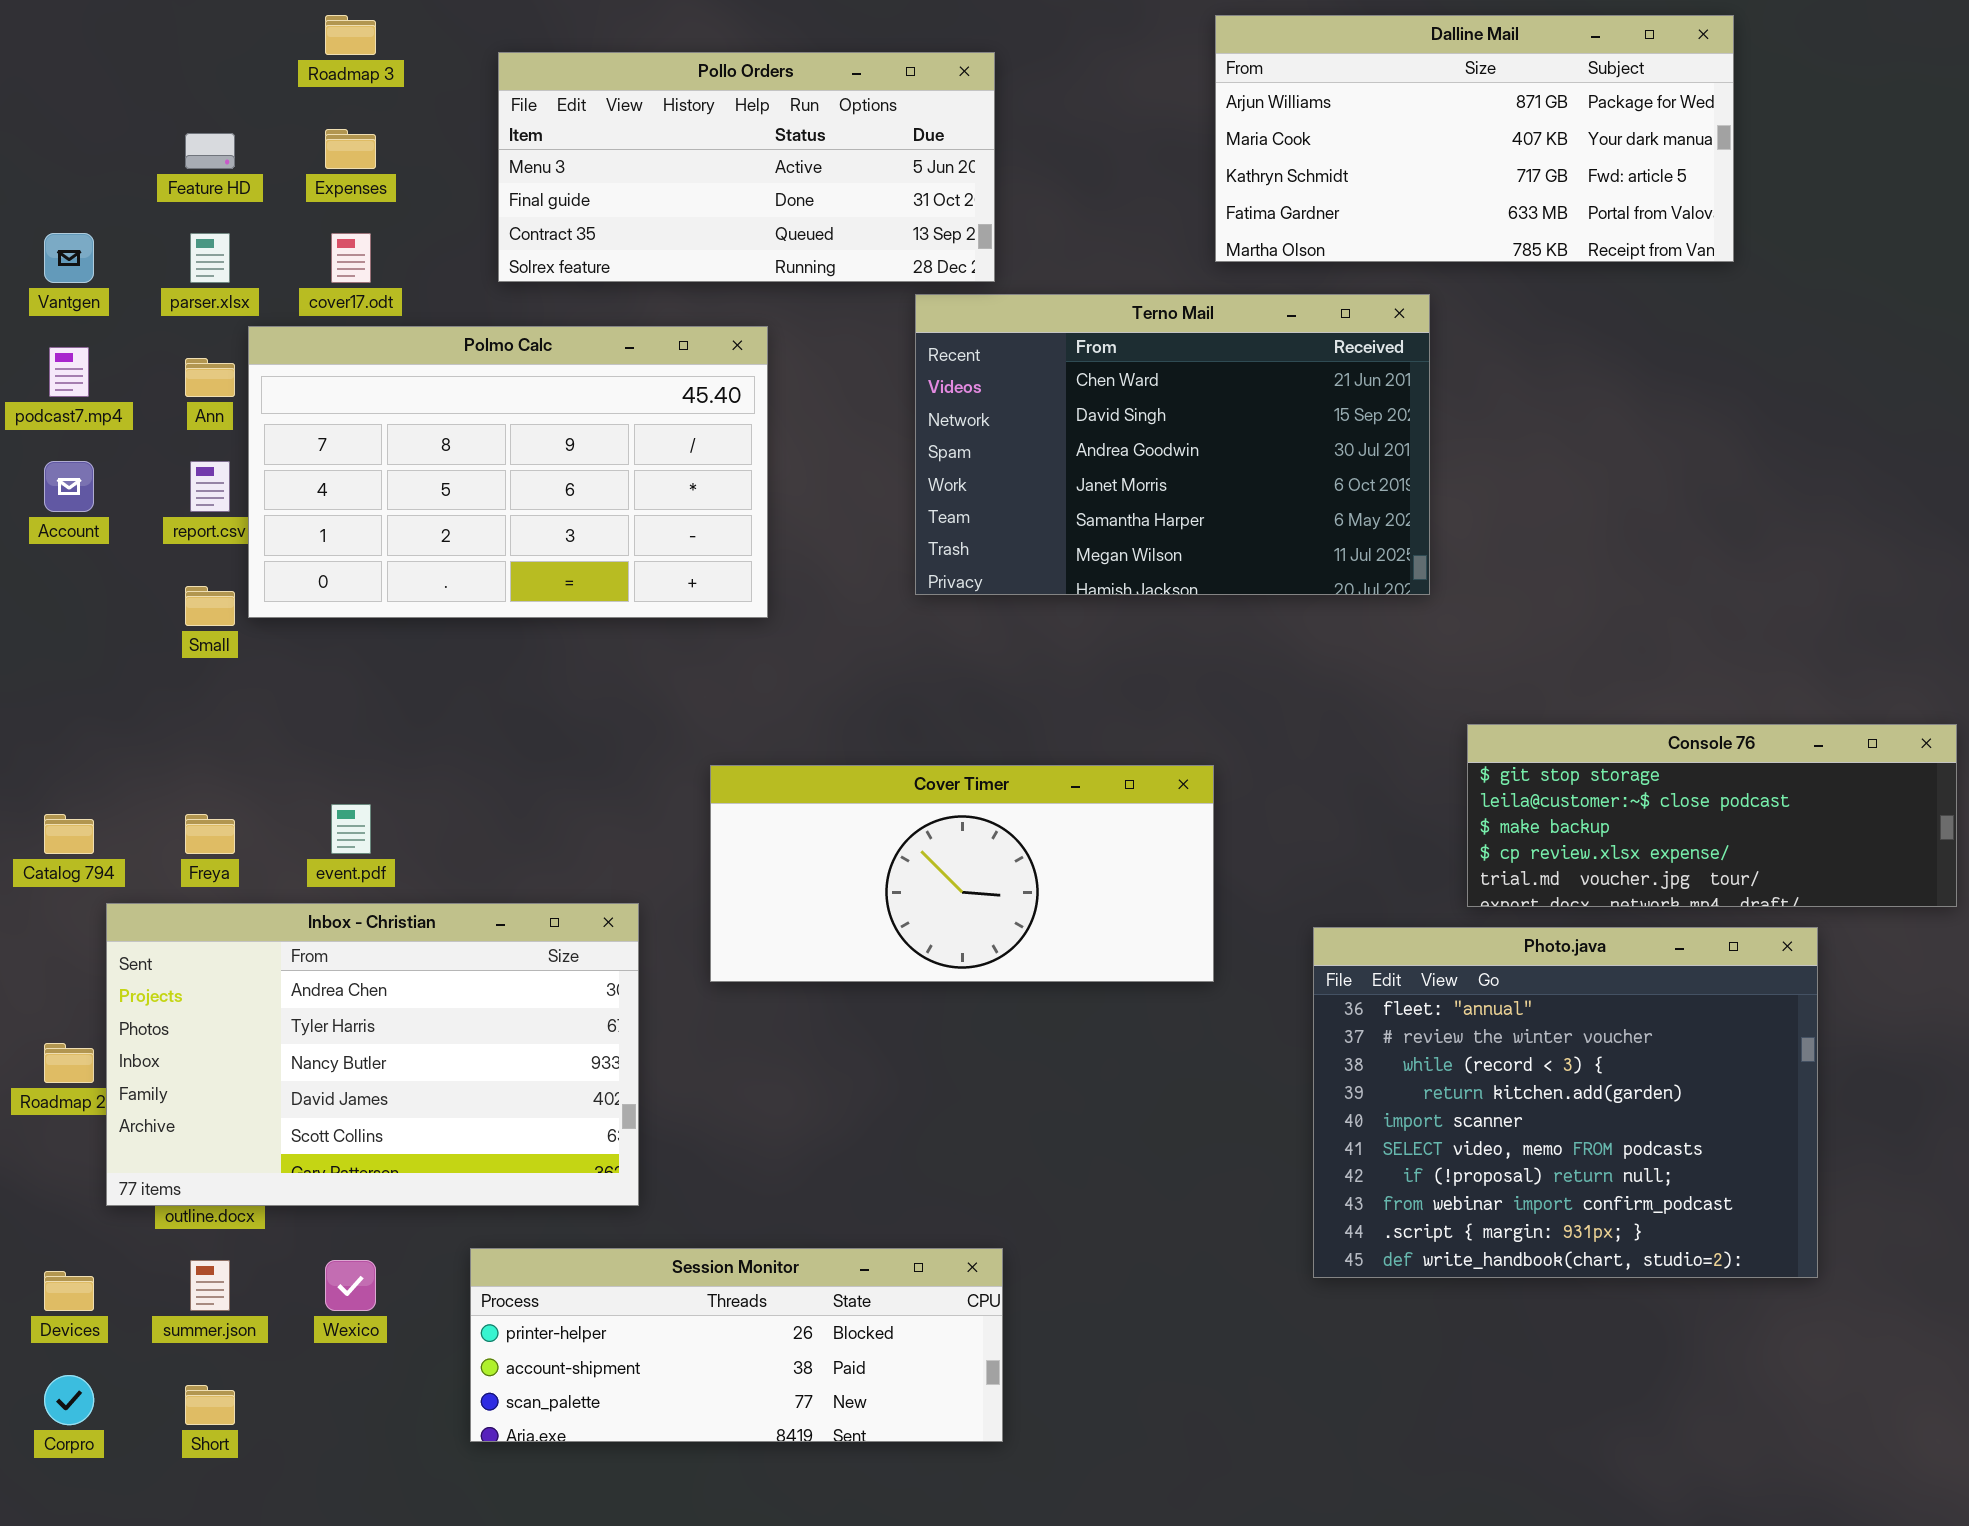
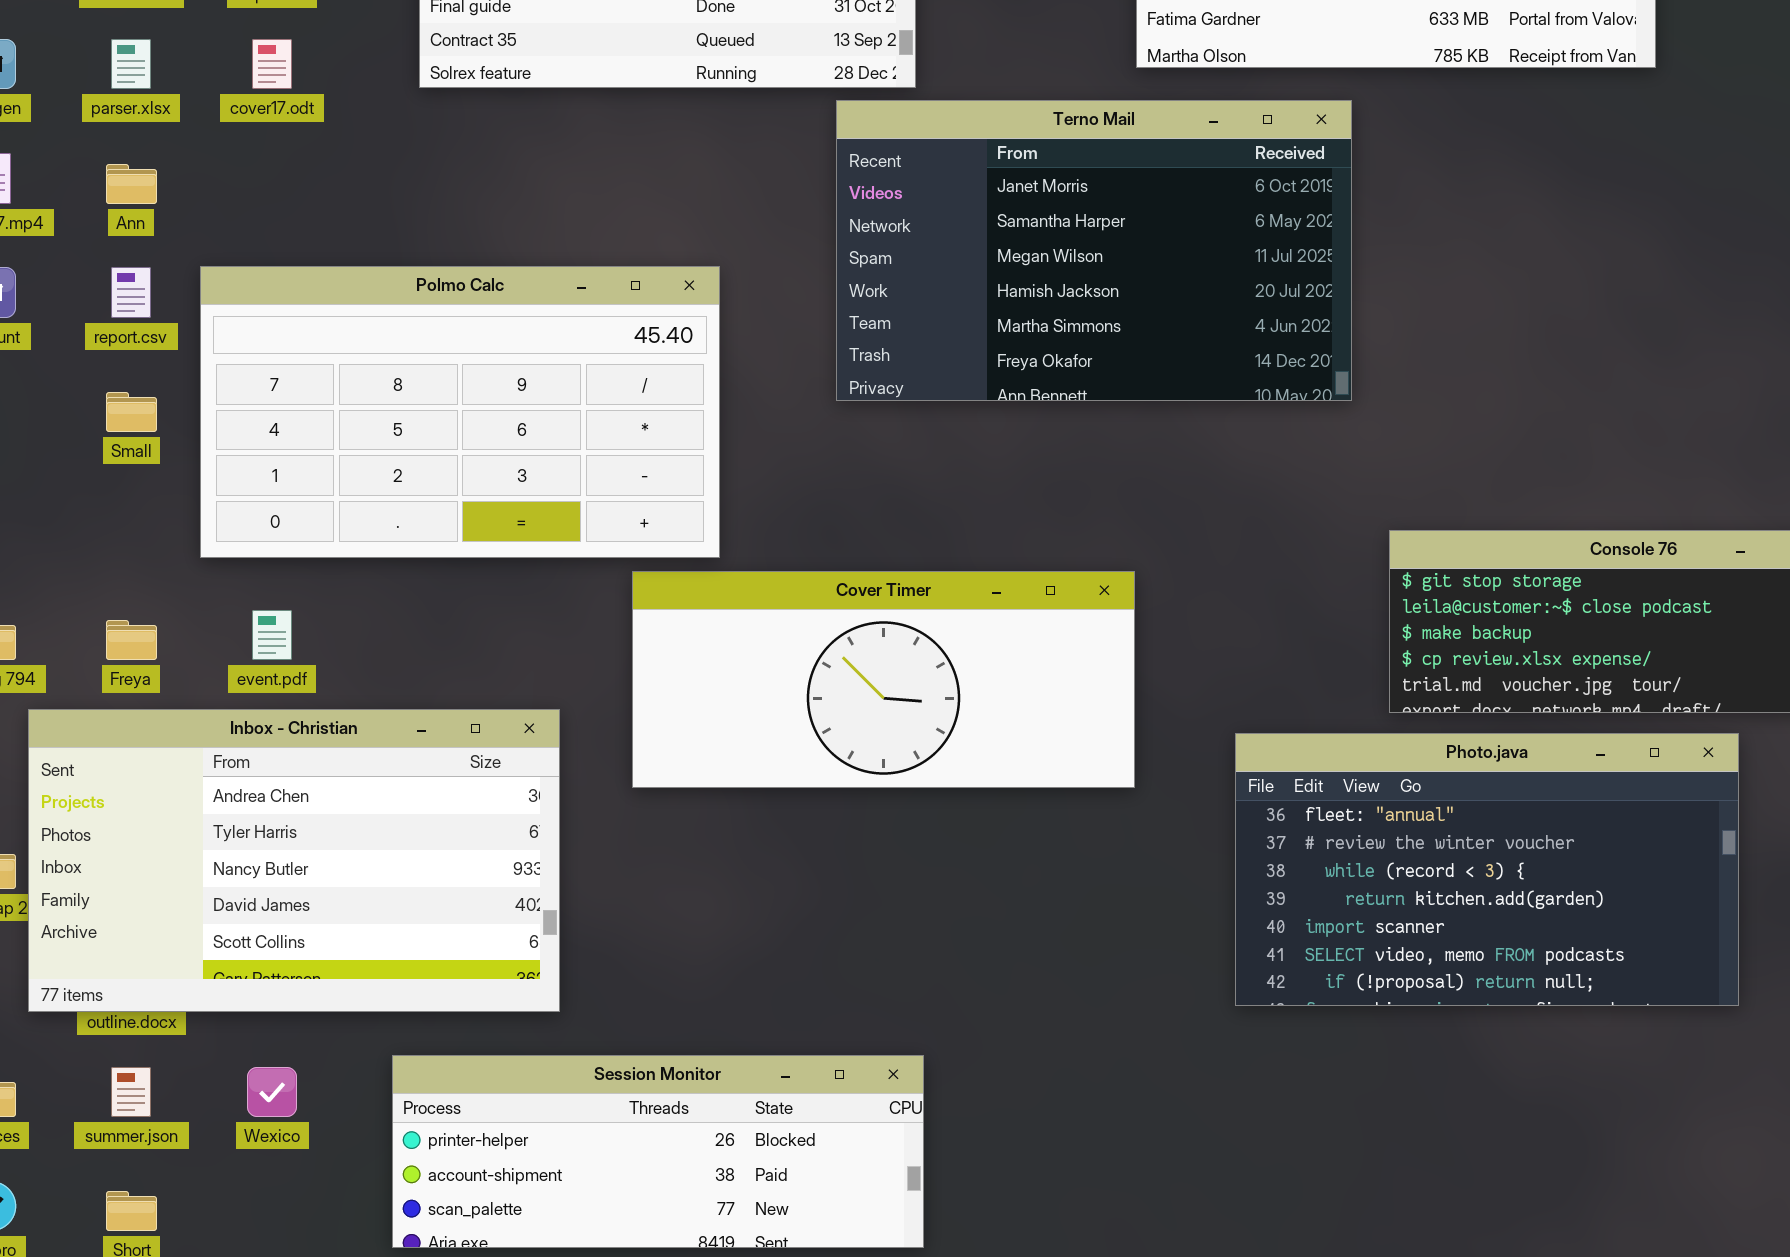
Terno Mail: [915,294,1430,595] -> [836,100,1352,401], scrolled down 3 rows
Polmo Calc: [248,326,768,618] -> [200,266,720,558], moved
Photo.java: [1313,927,1818,1278] -> [1235,733,1739,1006], resized

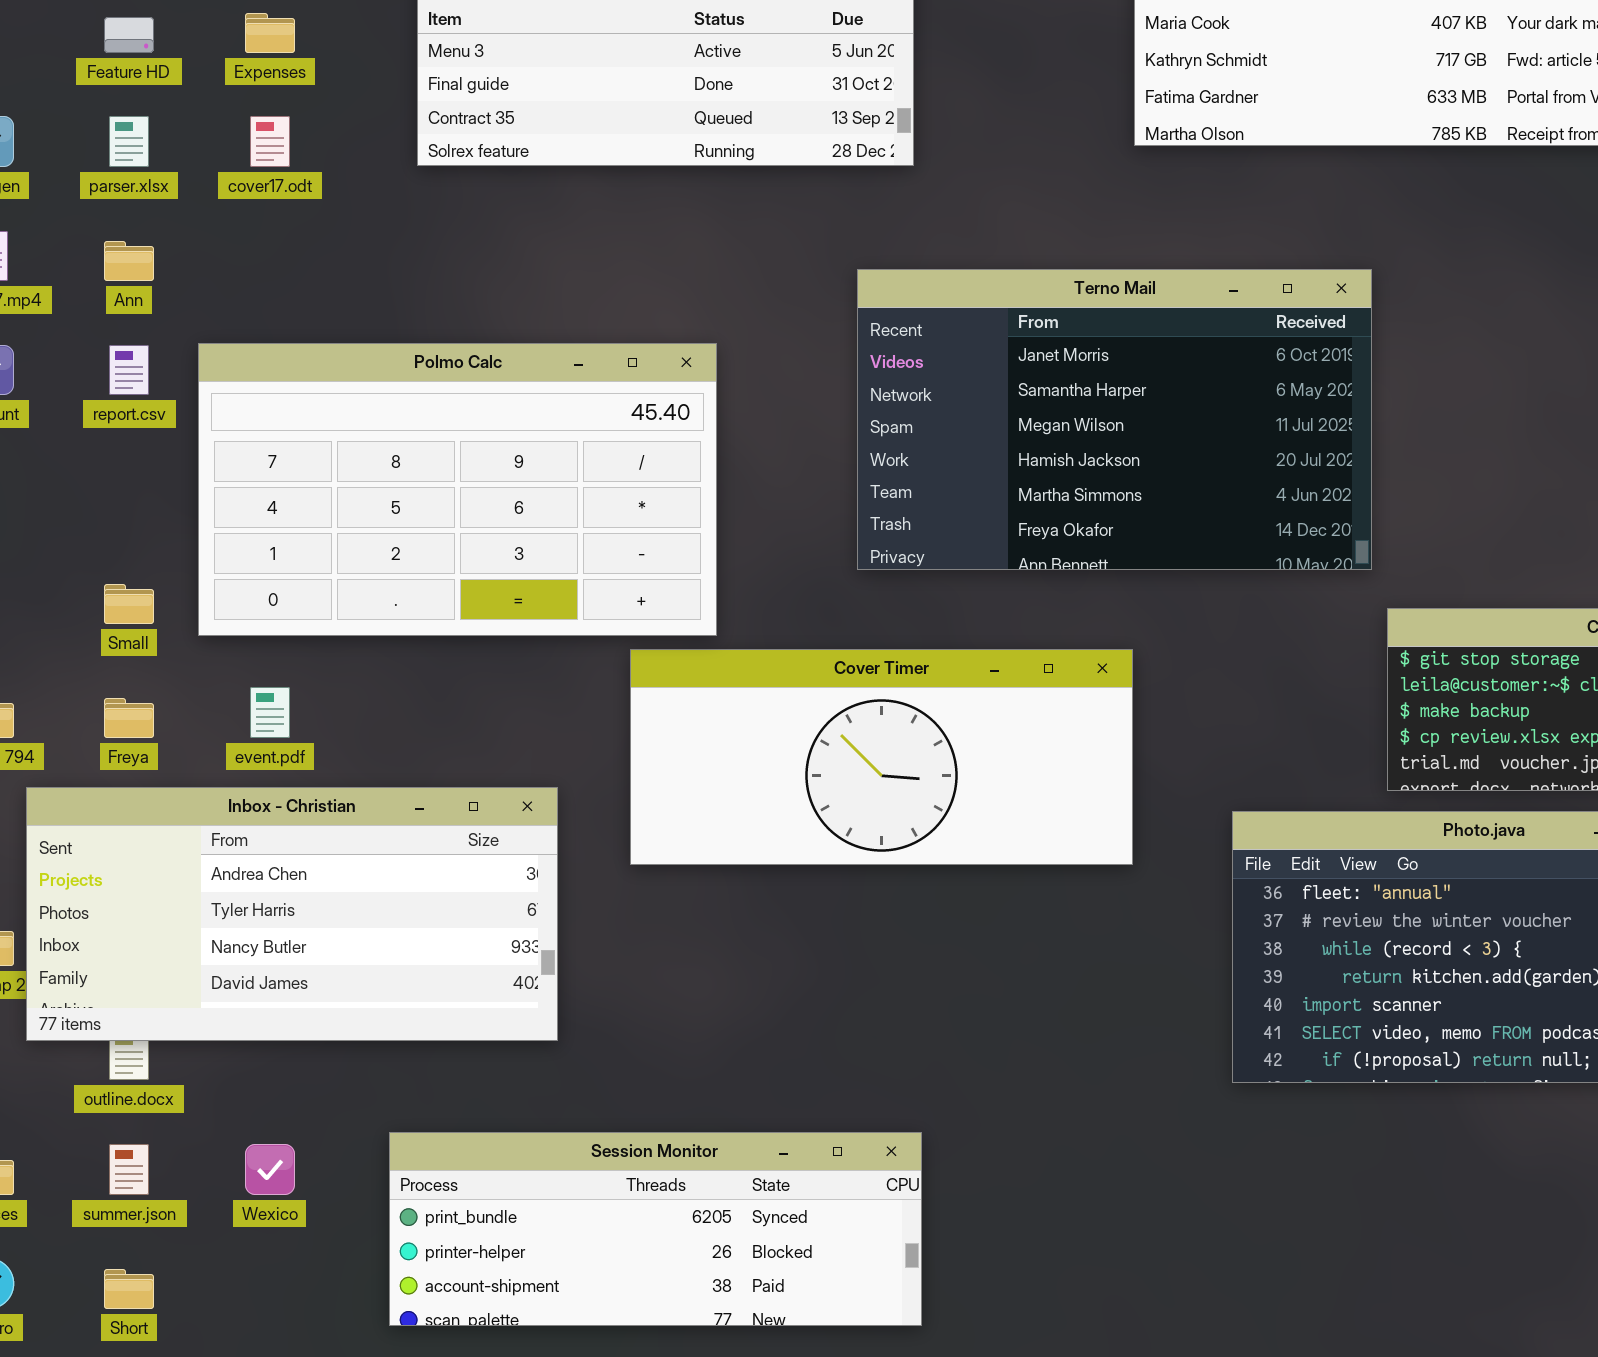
Terno Mail: [836,100,1352,401] -> [857,269,1372,570], moved
Small: [106,392,157,432] -> [104,584,154,624], moved
Inbox - Christian: [28,709,560,1012] -> [26,787,558,1041], resized
Session Monitor: [392,1055,924,1248] -> [389,1132,922,1326], scrolled up 1 row

